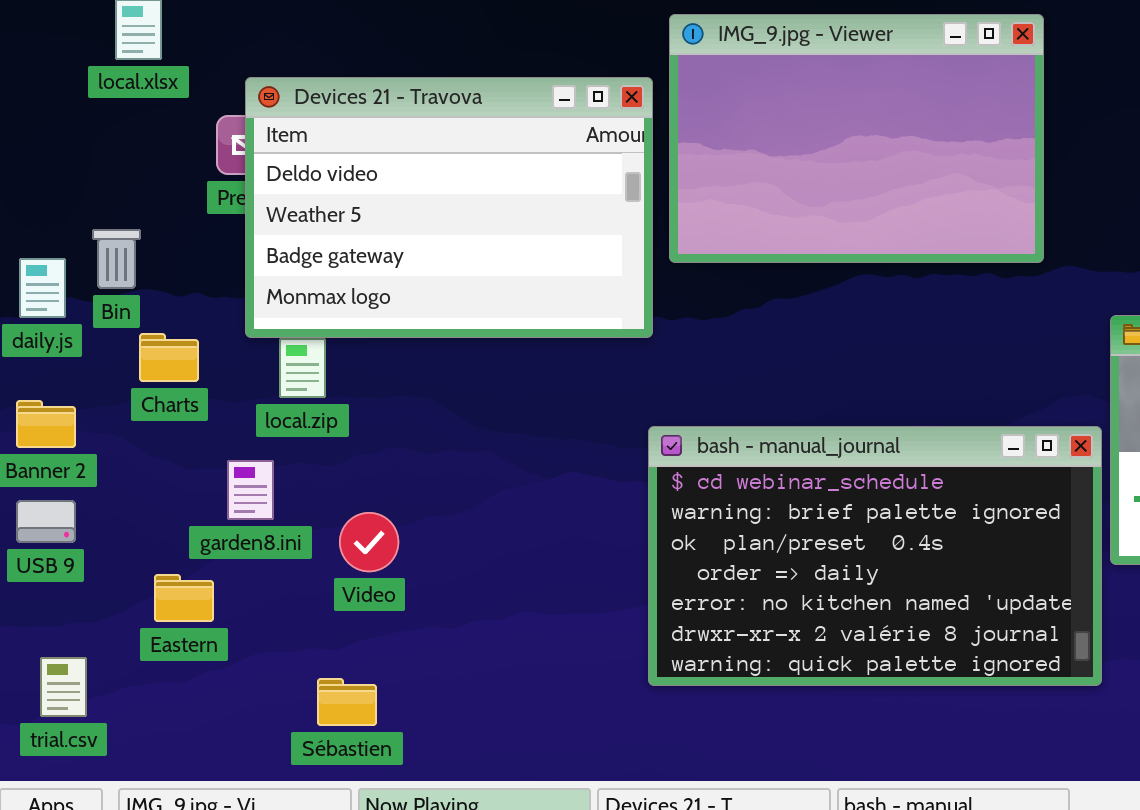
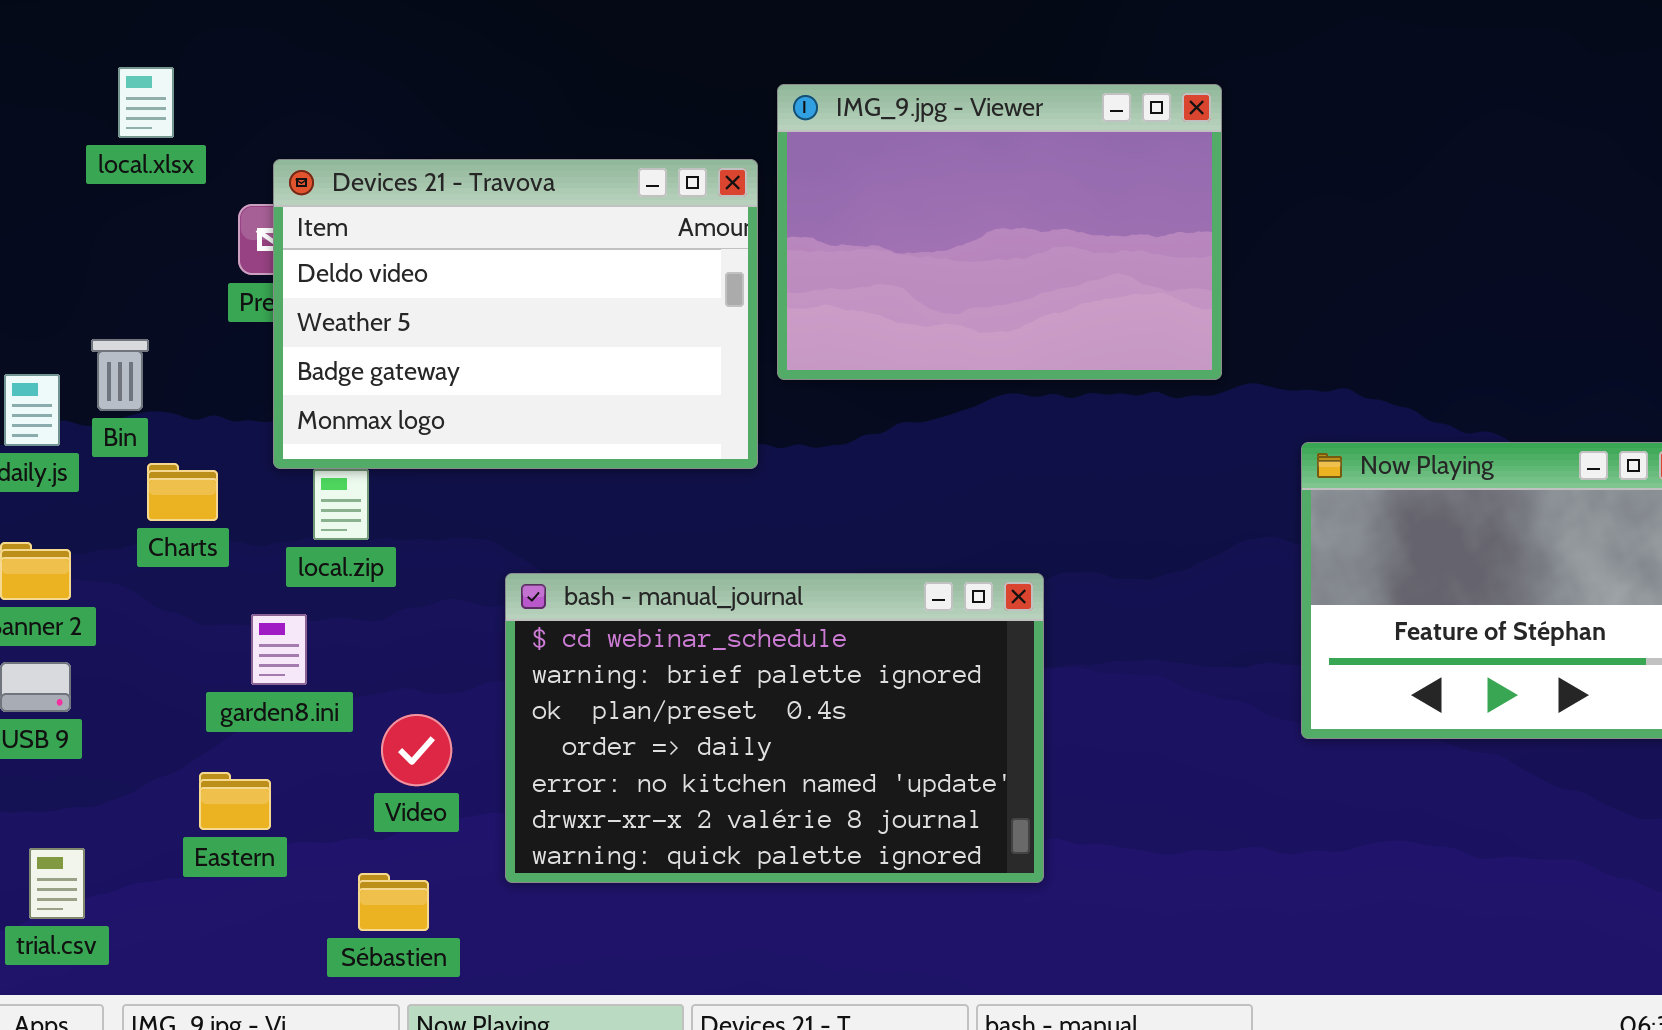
bash - manual_journal: [648,426,1102,686] -> [505,573,1044,883], moved
Video: [339,512,399,572] -> [381,714,452,786], moved
Eastern: [154,574,214,622] -> [199,772,271,830], moved

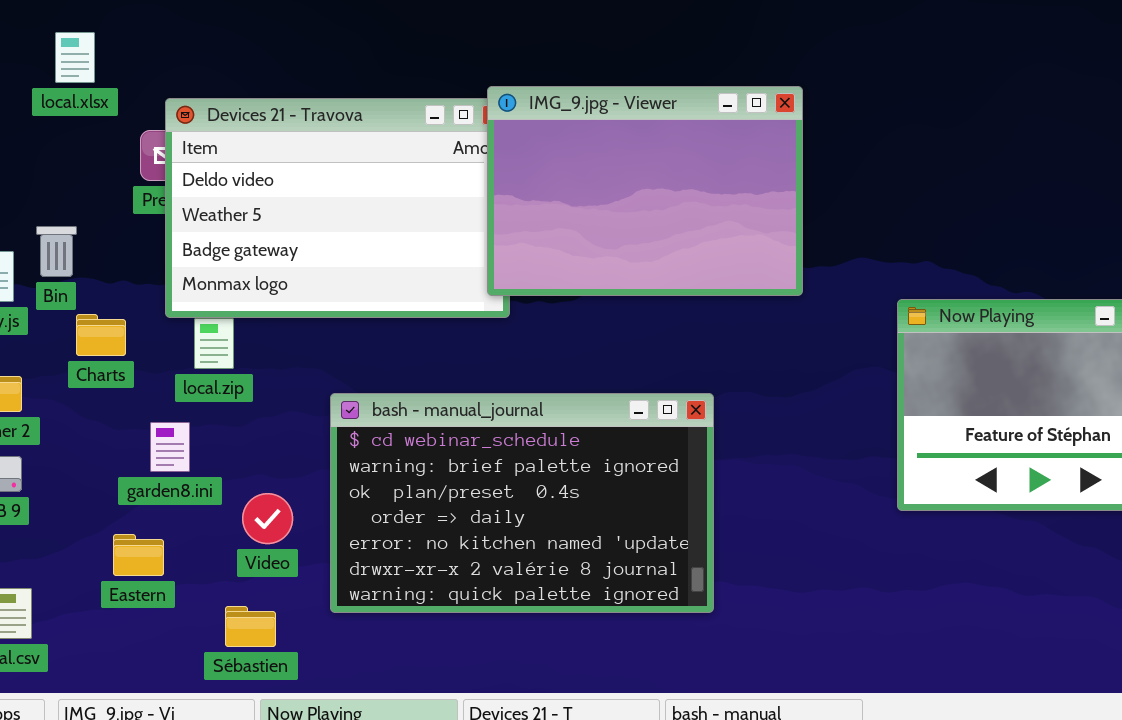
IMG_9.jpg - Viewer: [777,84,1222,380] -> [487,86,803,296], moved

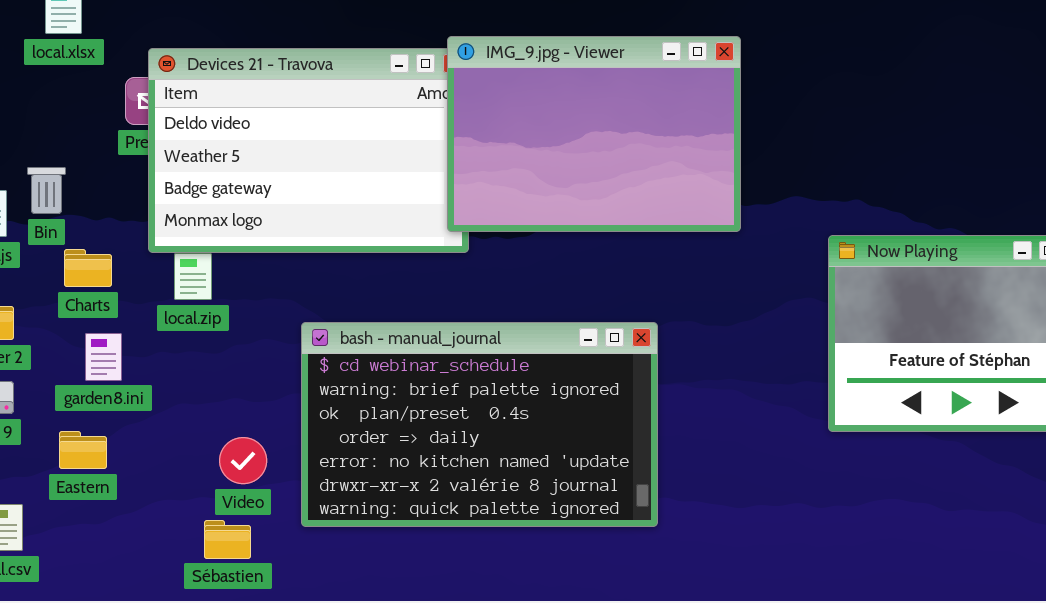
garden8.ini: [150,422,190,472] -> [85,333,122,381], moved
Video: [242,493,293,544] -> [219,437,267,484], moved
Eastern: [113,534,164,576] -> [59,431,107,469], moved

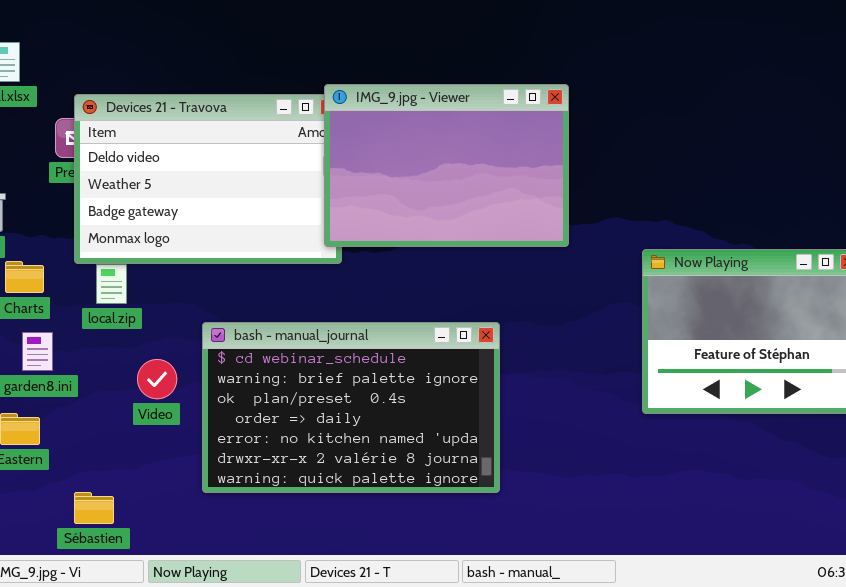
Video: [219,437,267,484] -> [137,359,177,399], moved
Sébastien: [204,520,251,559] -> [74,492,114,524], moved

